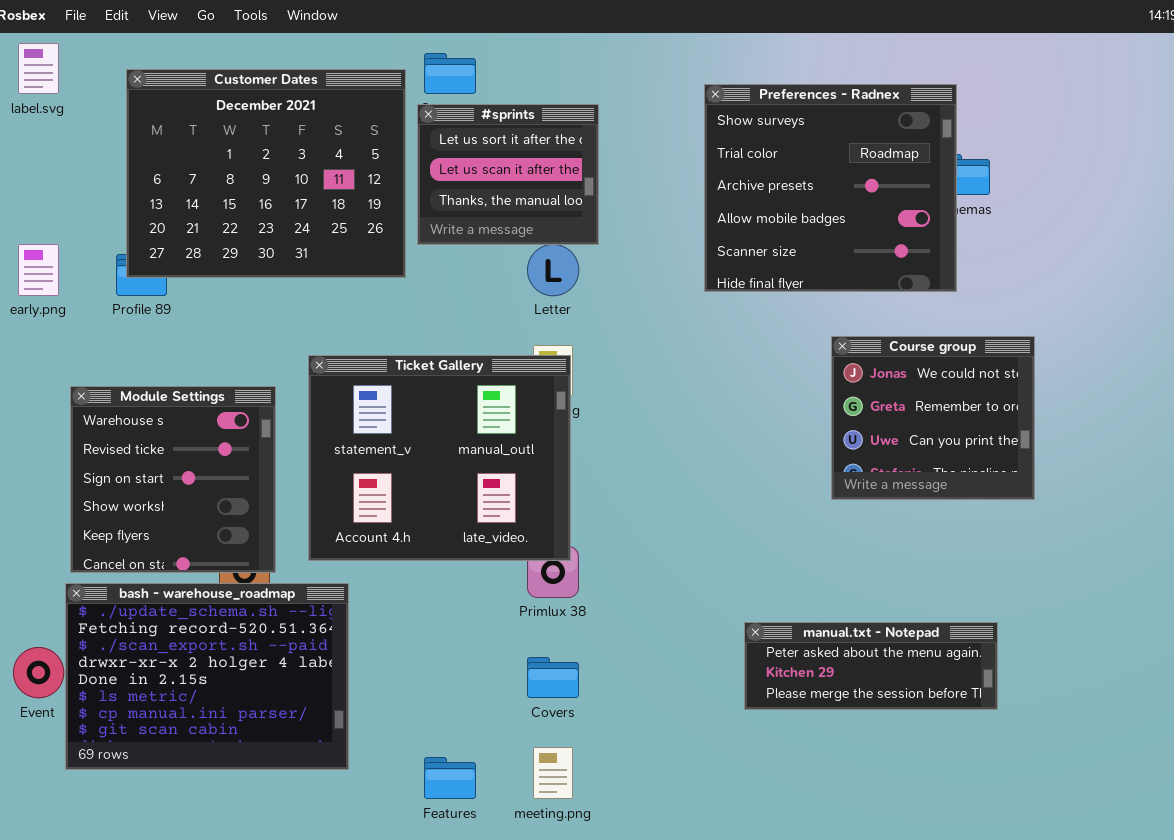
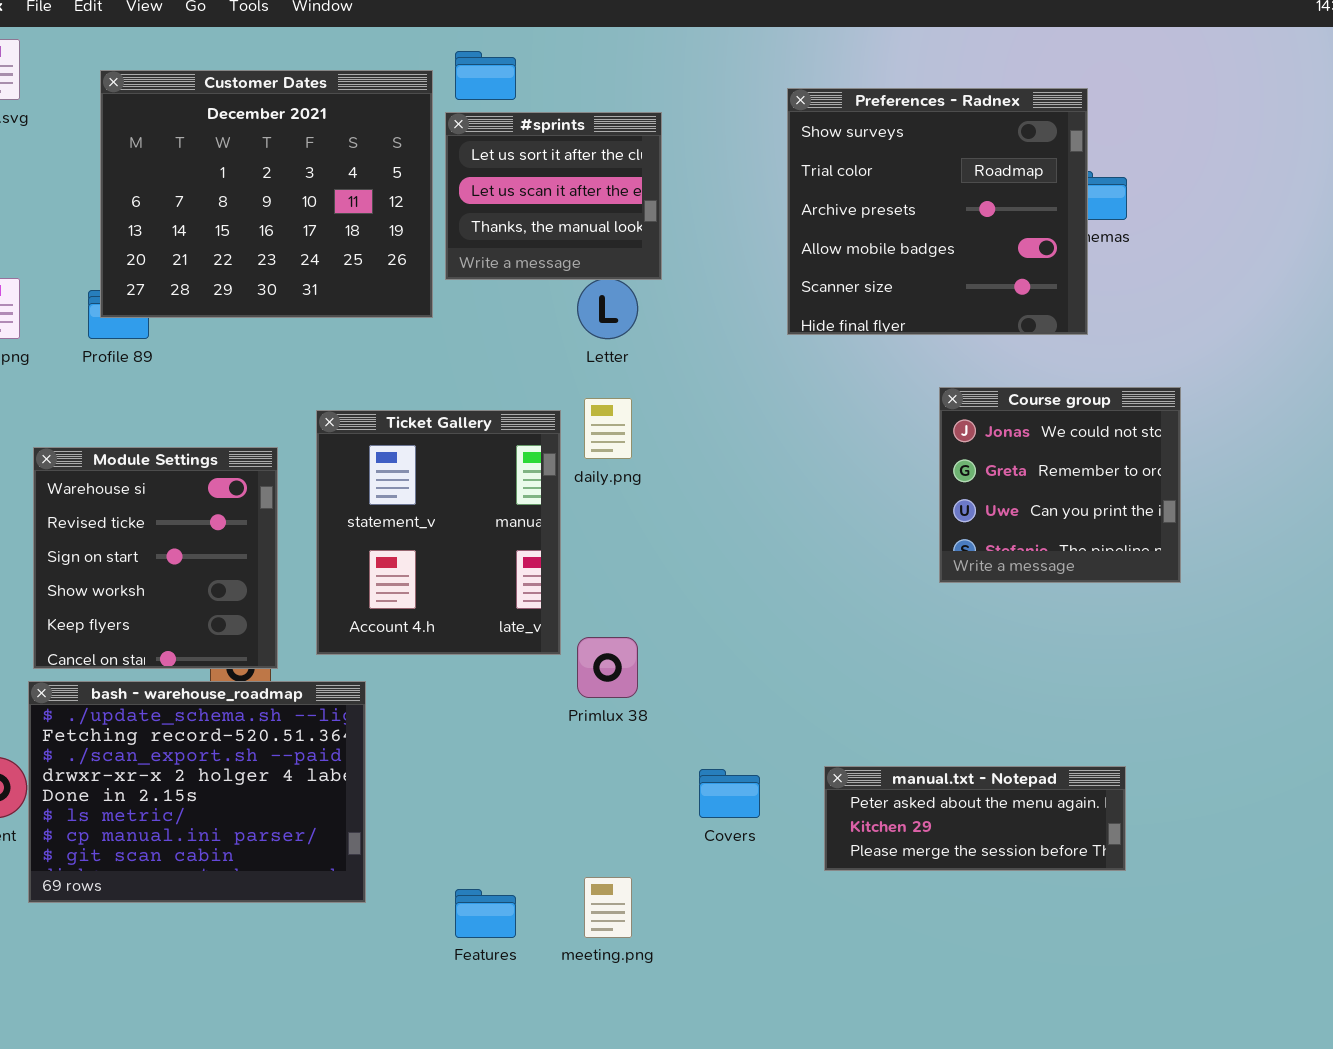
Ticket Gallery: [308,355,571,561] -> [316,410,561,655], resized
manual.txt - Notepad: [744,622,998,710] -> [824,766,1126,871], moved
Covers: [527,657,579,698] -> [699,769,760,818], moved

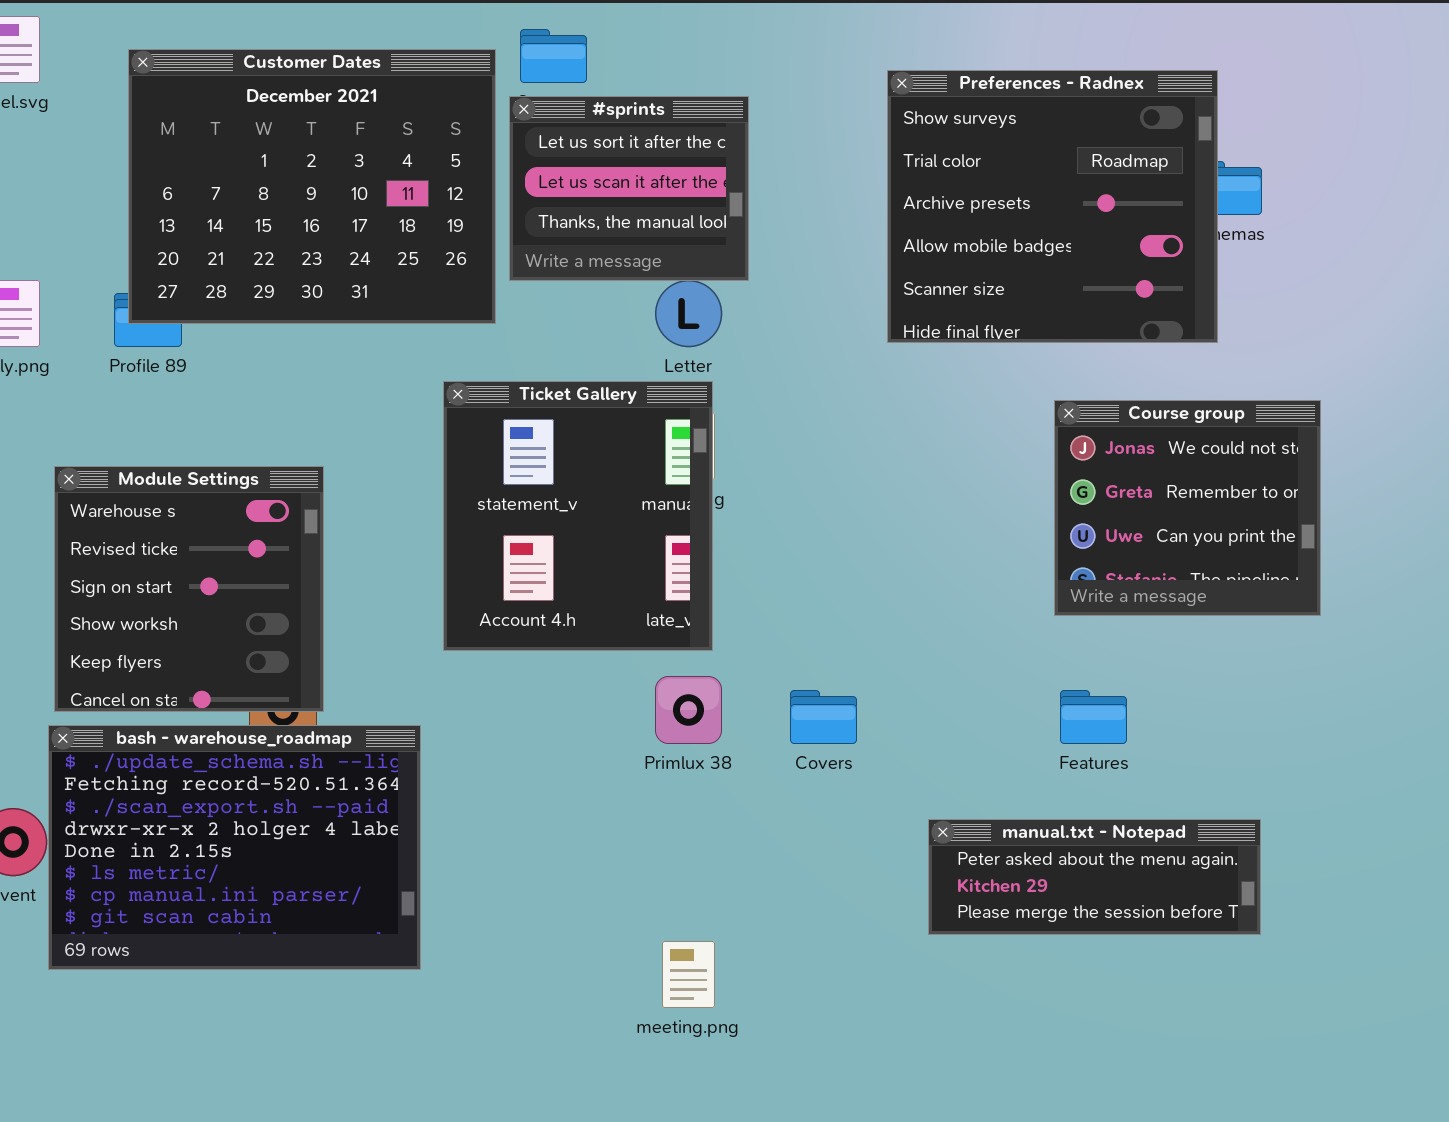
Ticket Gallery: [316,410,561,655] -> [443,381,713,651], moved
Covers: [699,769,760,818] -> [790,690,857,744], moved
Features: [455,889,516,938] -> [1060,690,1127,744], moved

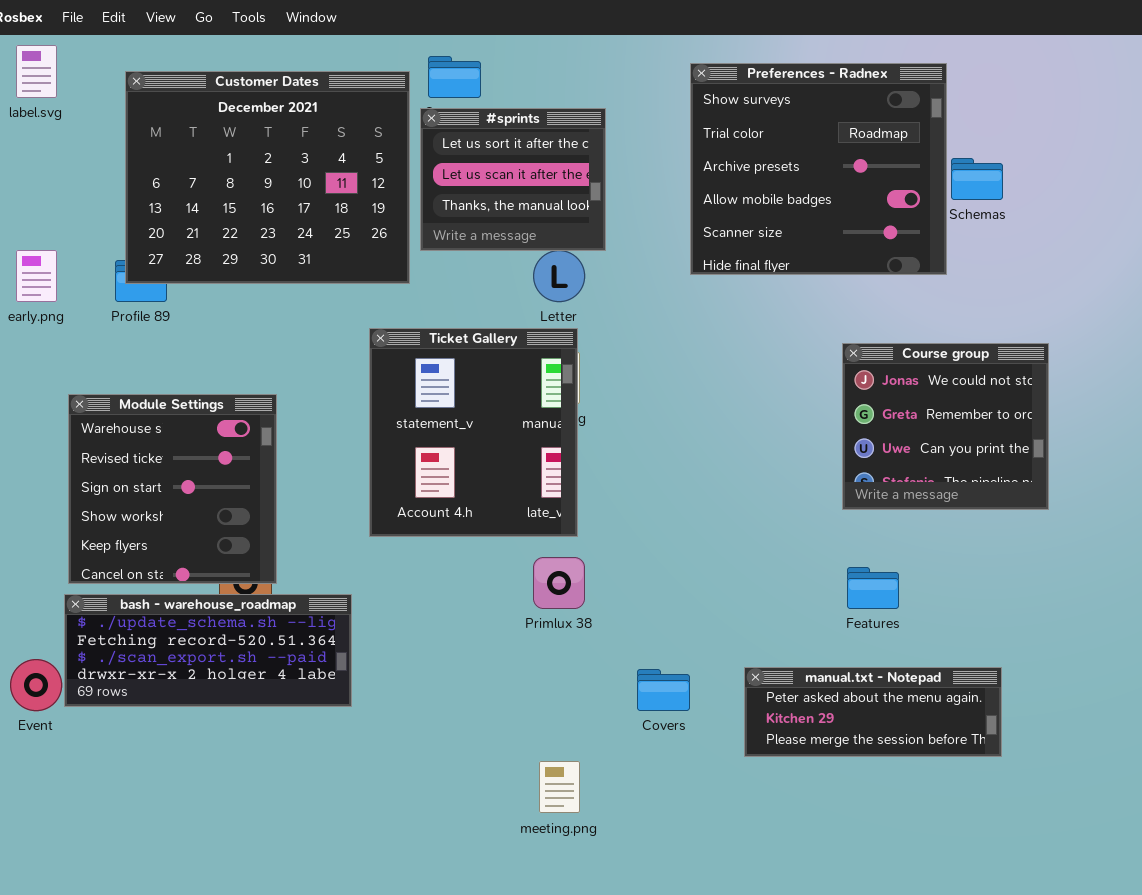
Preferences - Radnex: [887,70,1218,343] -> [690,63,947,275], moved
Covers: [790,690,857,744] -> [637,669,690,711], moved
bash - warehouse_roadmap: [48,725,421,970] -> [64,594,352,707], resized

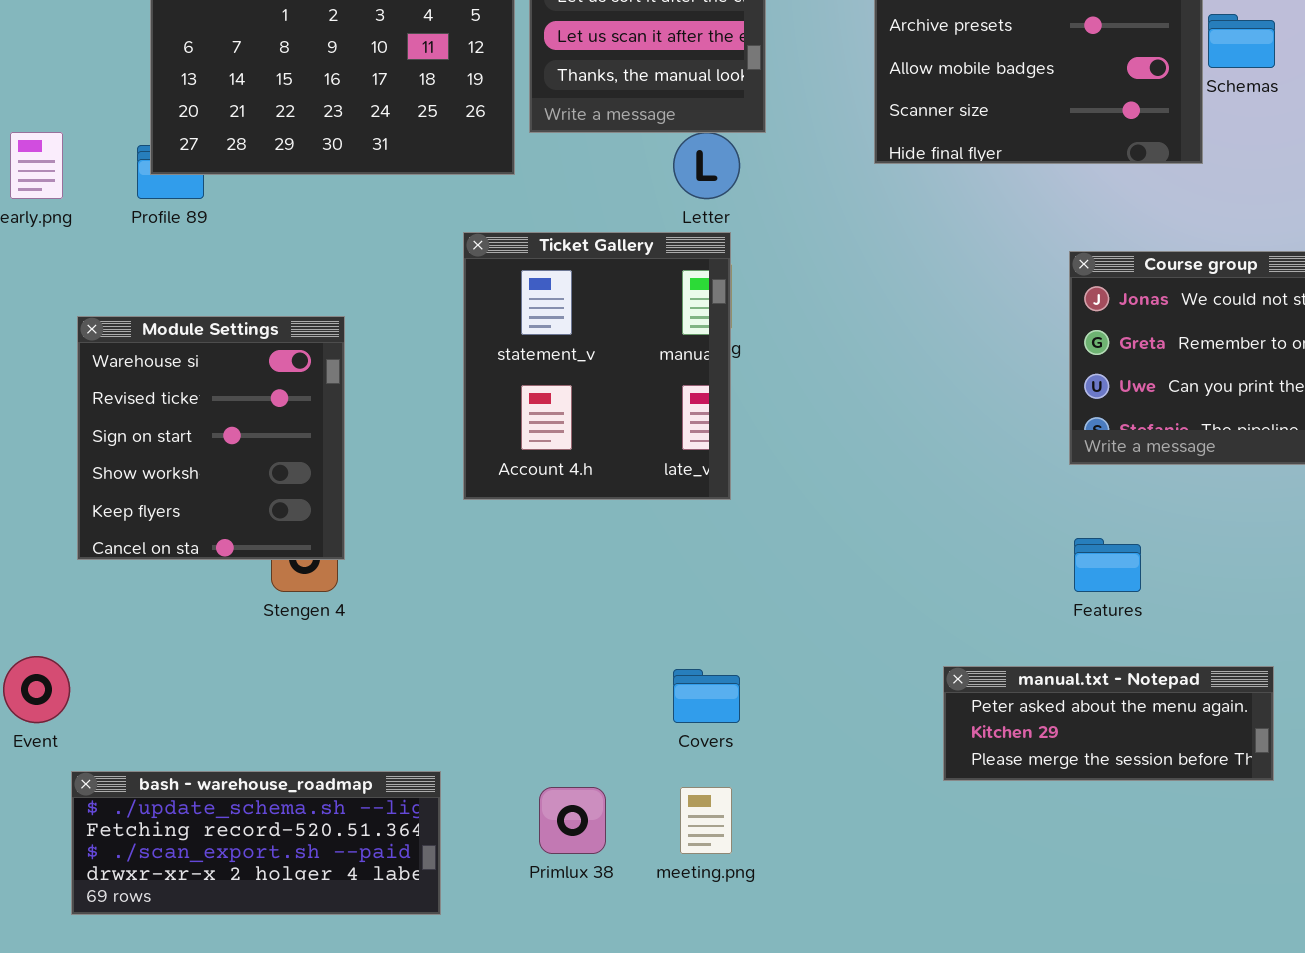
Primlux 38: [533,557,585,609] -> [539,787,606,854], moved
bash - warehouse_roadmap: [64,594,352,707] -> [71,771,441,915], moved
Covers: [637,669,690,711] -> [673,669,740,723], moved

